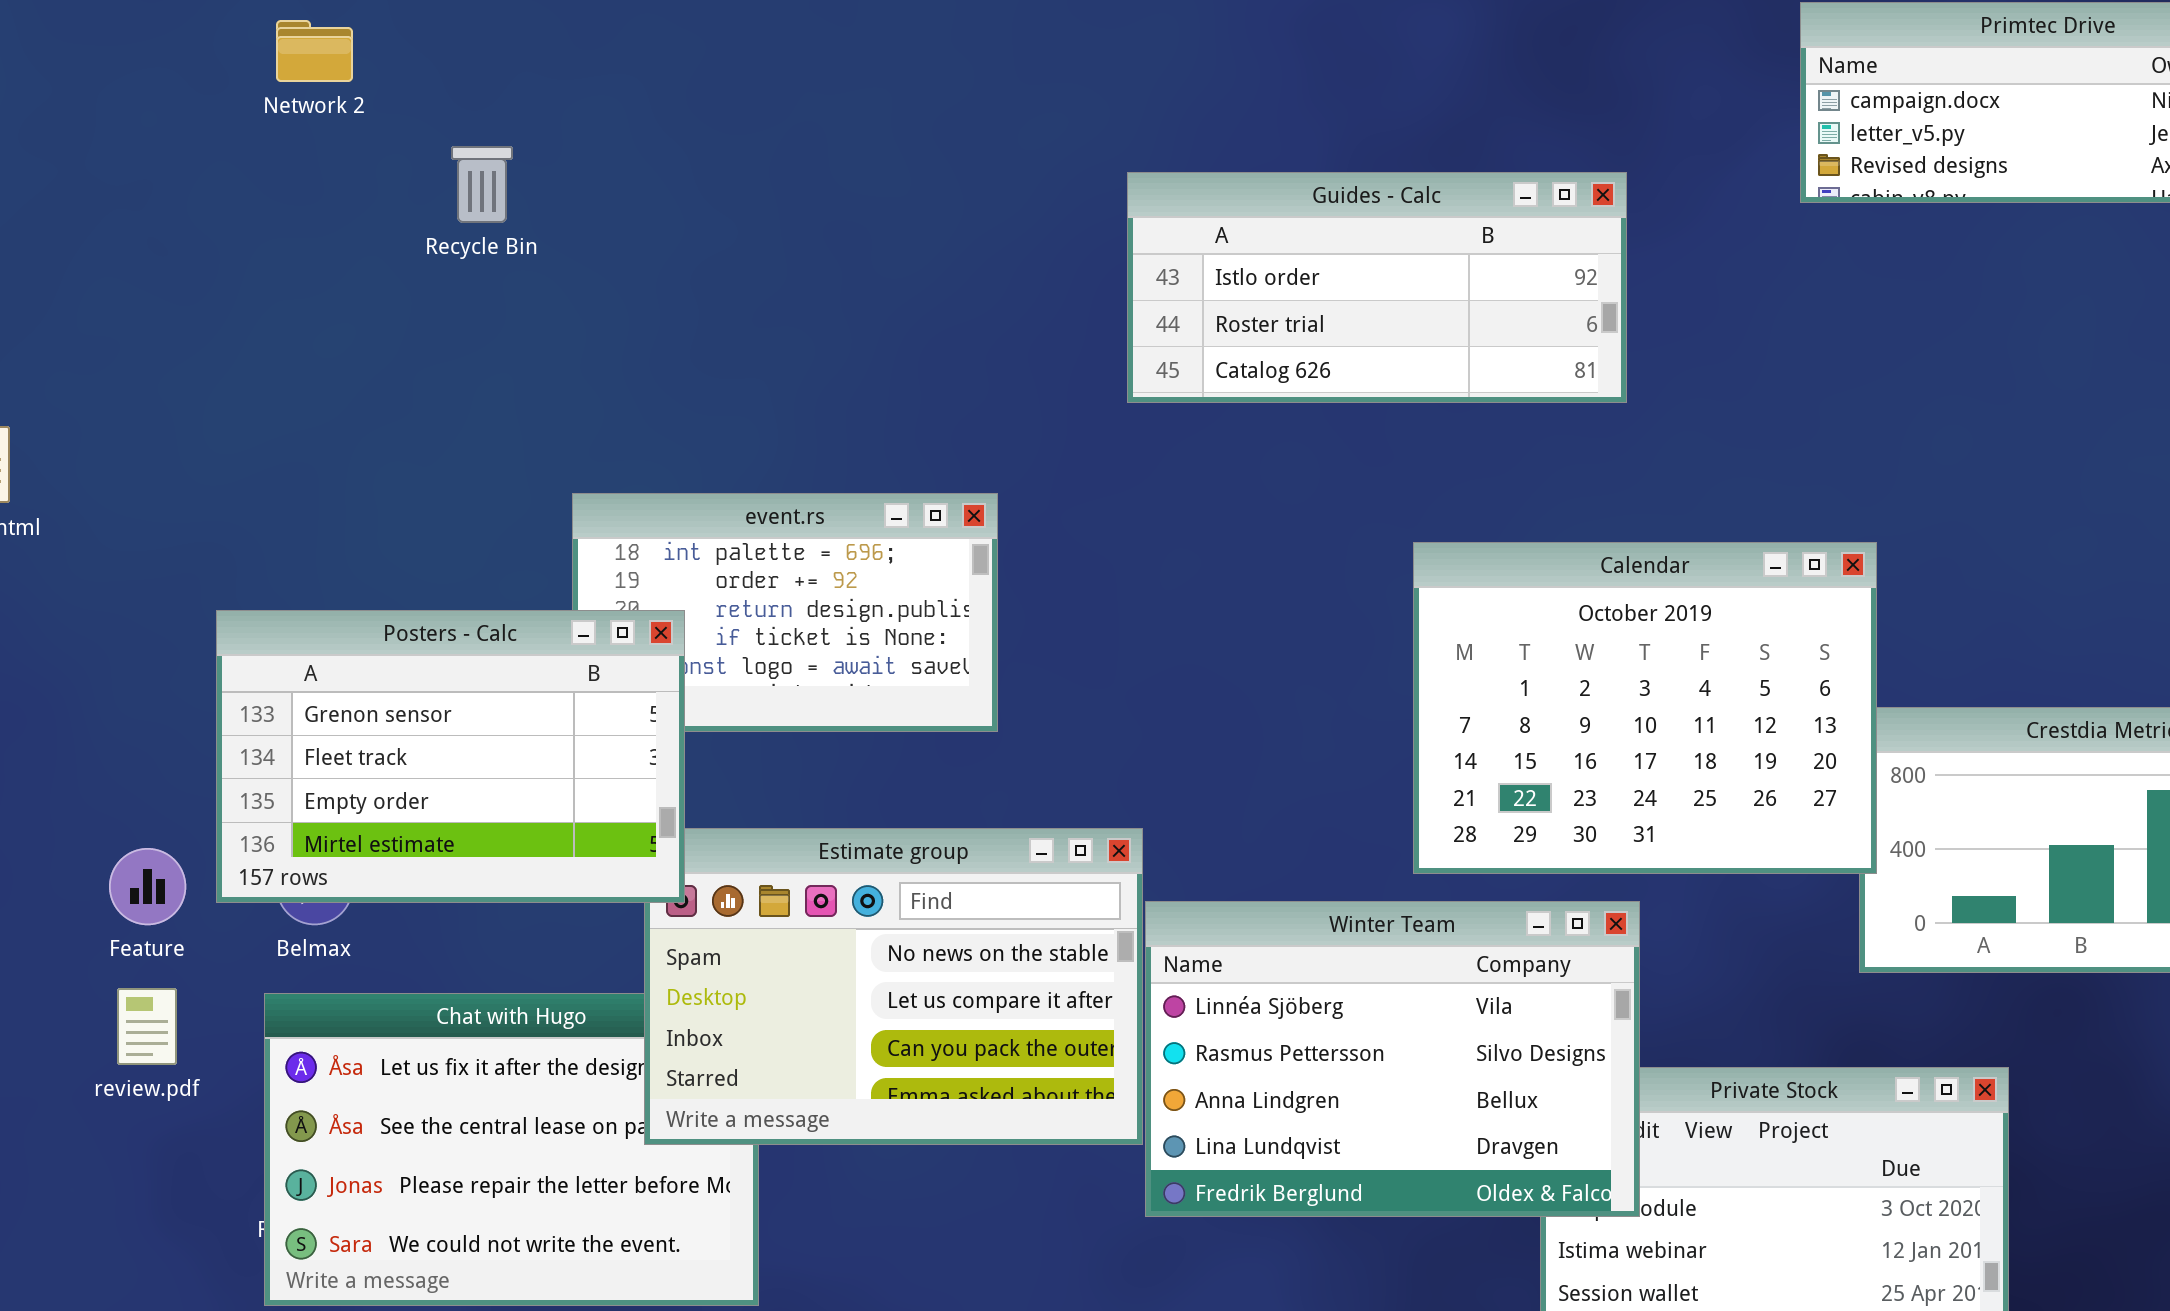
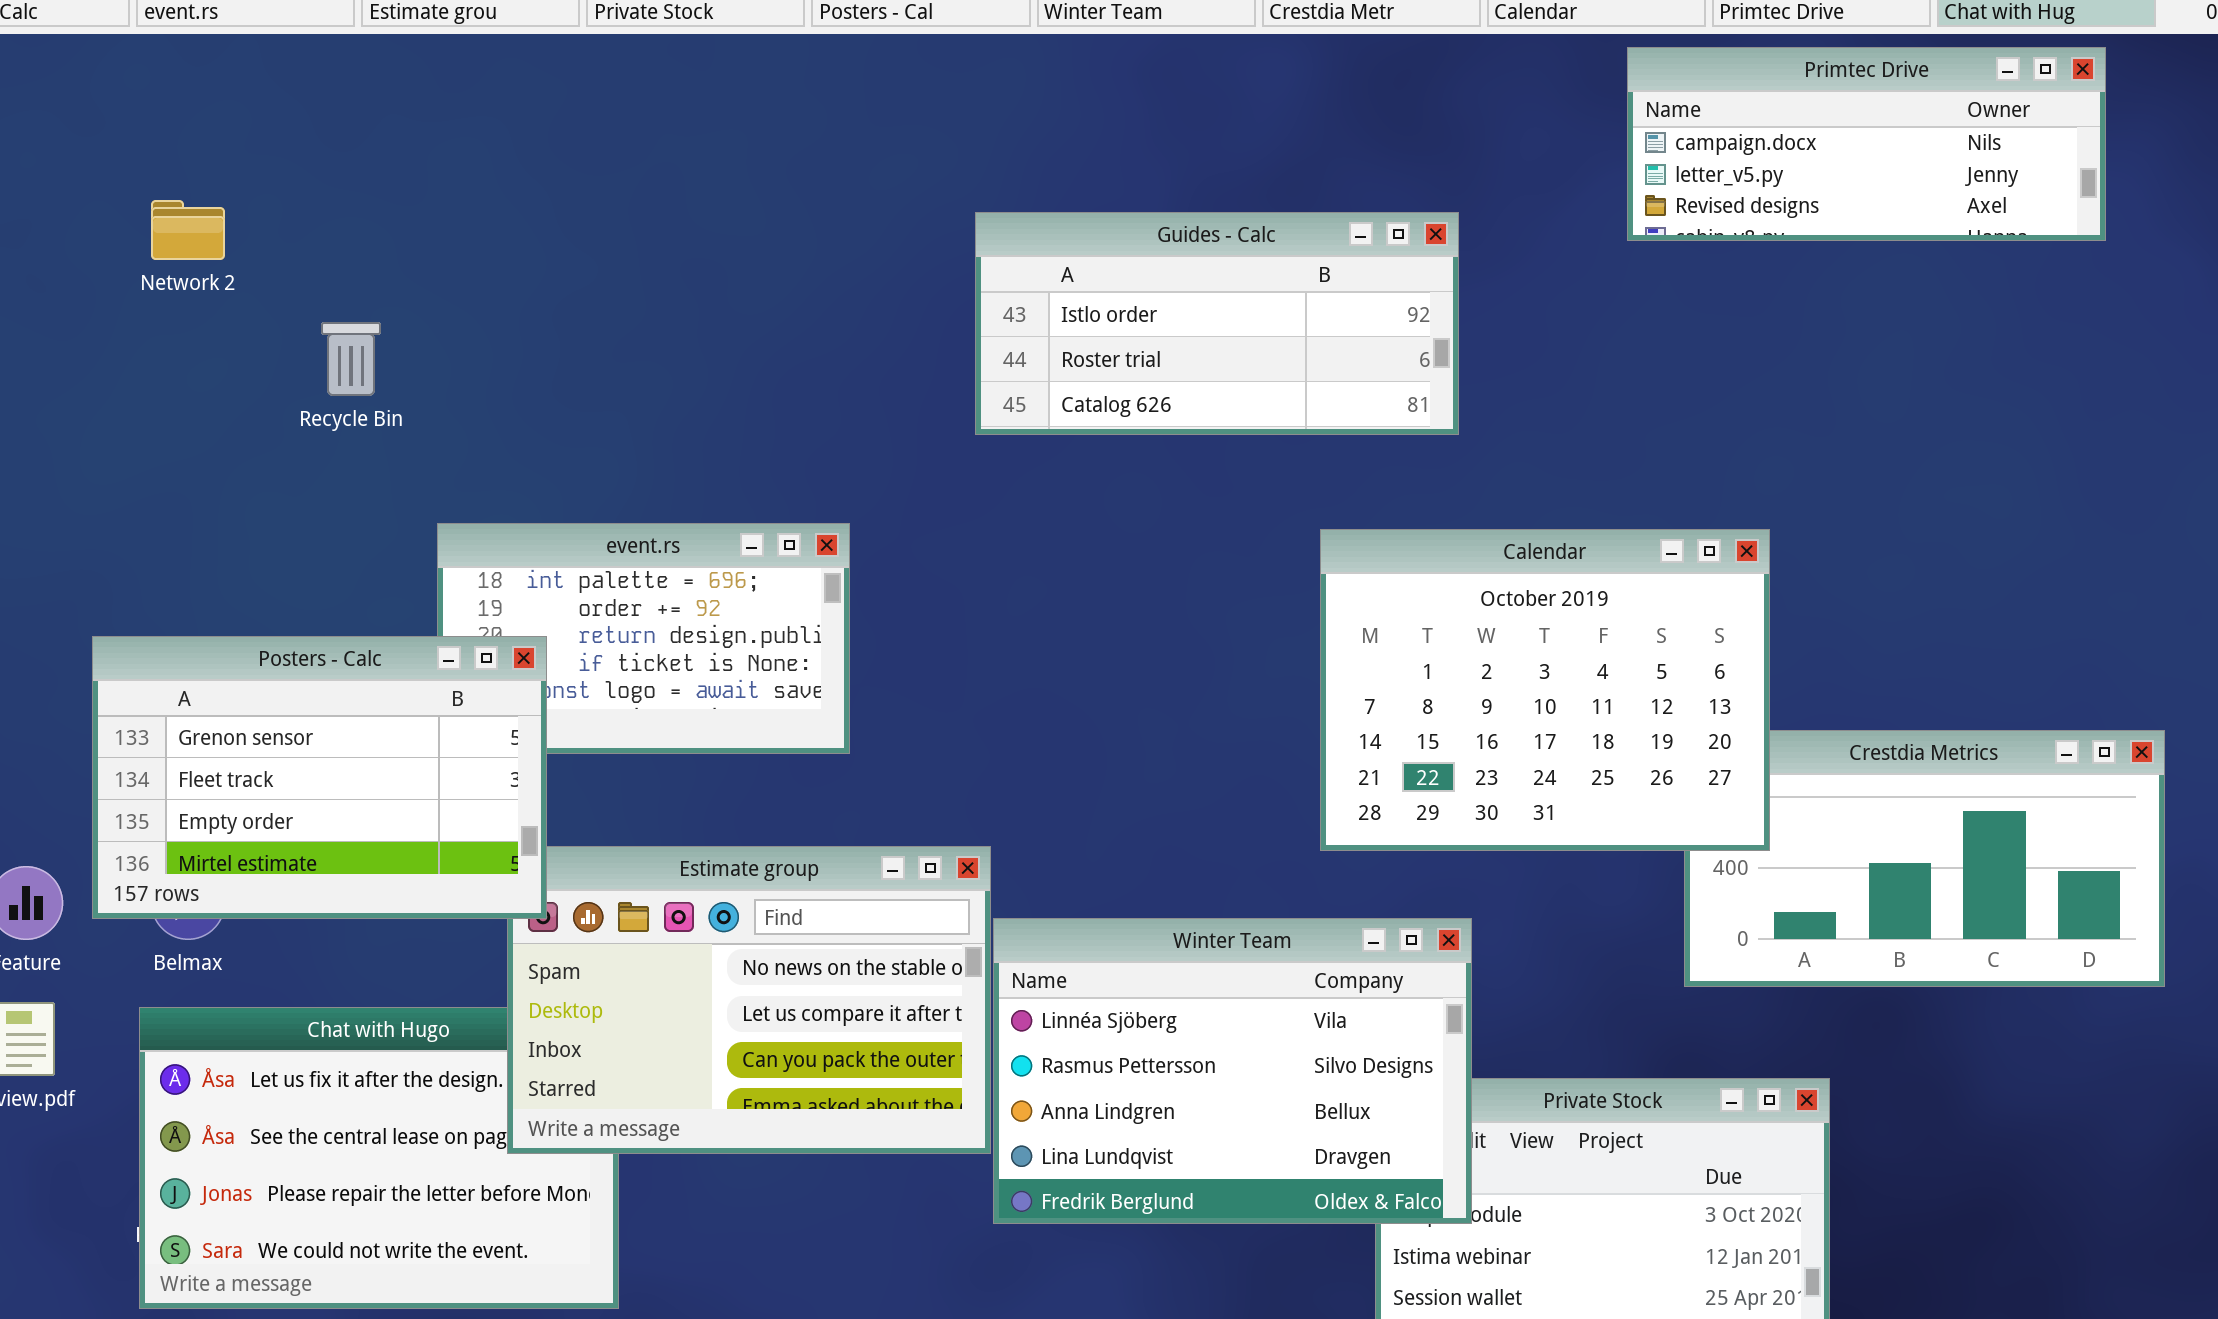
Network 2: [276,20,353,82] -> [151,200,225,260], moved
Recycle Bin: [451,146,513,223] -> [321,322,381,396], moved
Calendar: [1413,542,1877,874] -> [1320,529,1770,851], moved

